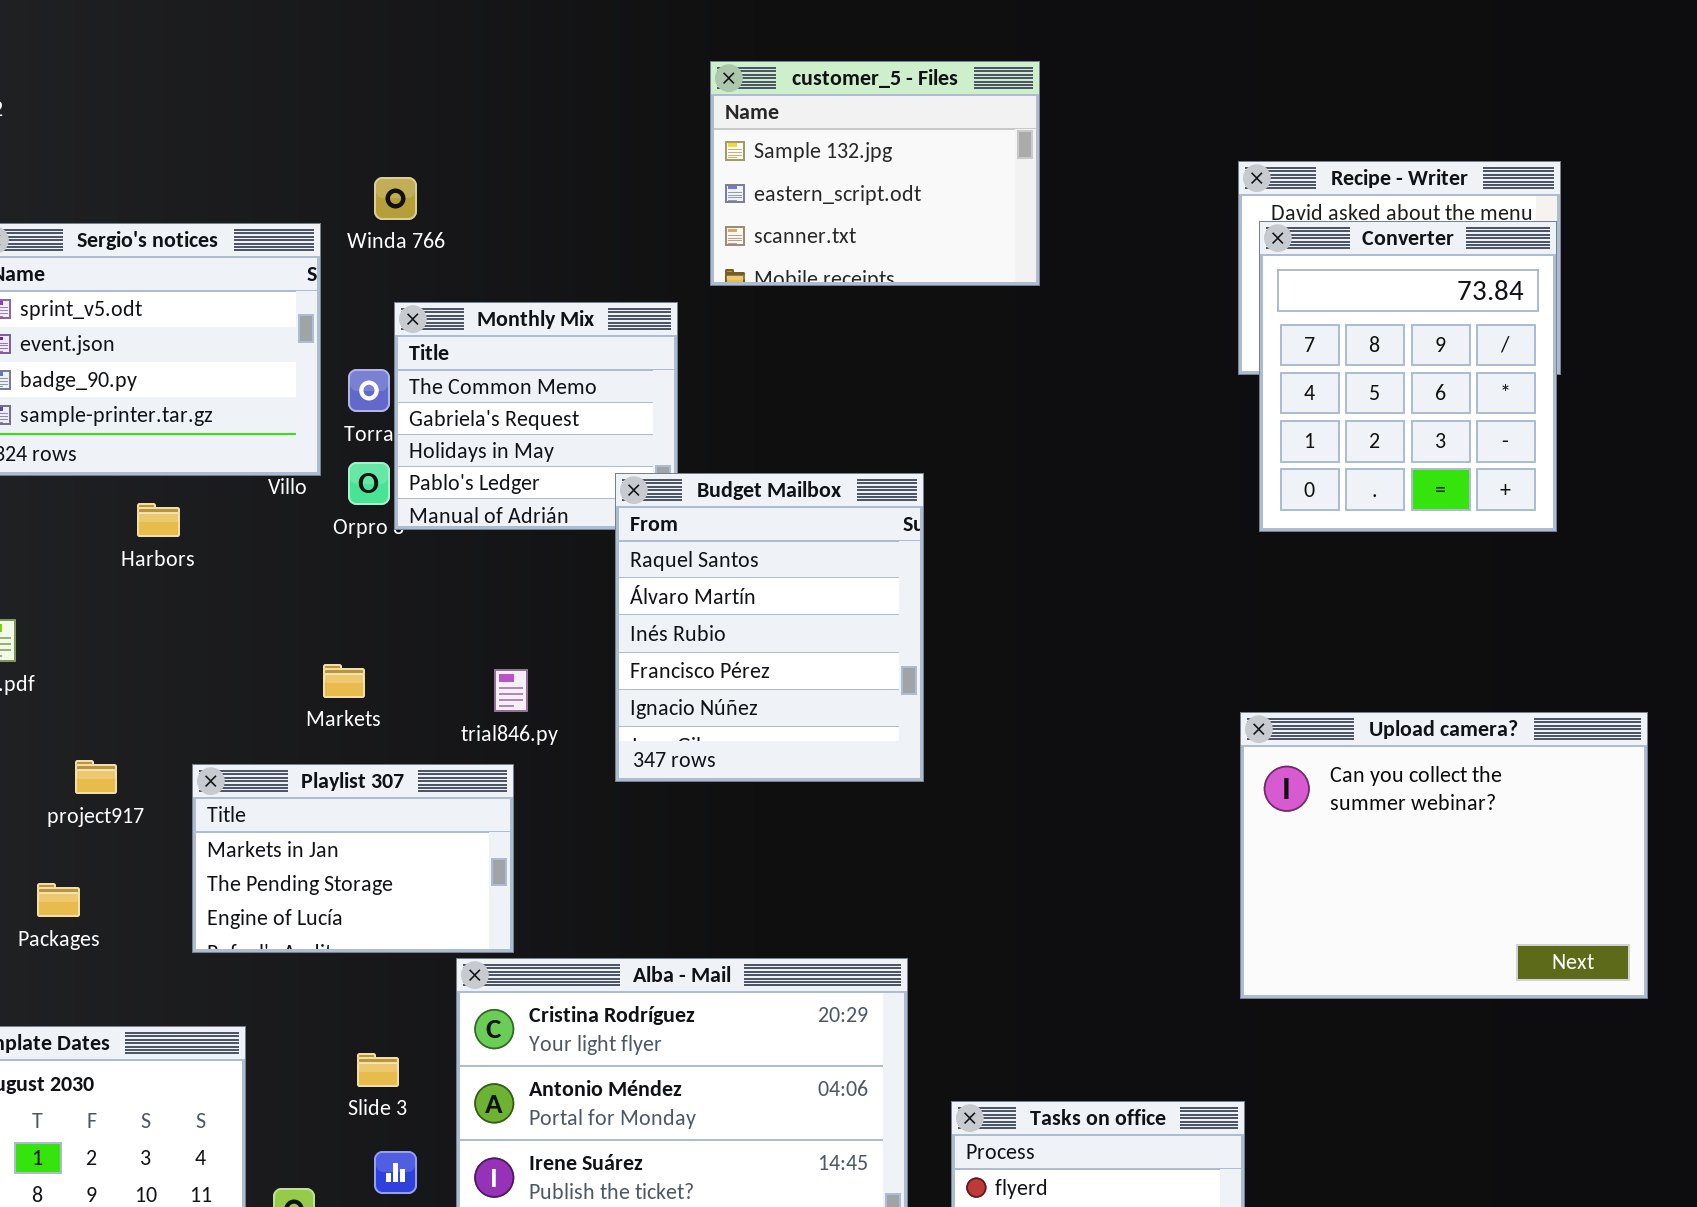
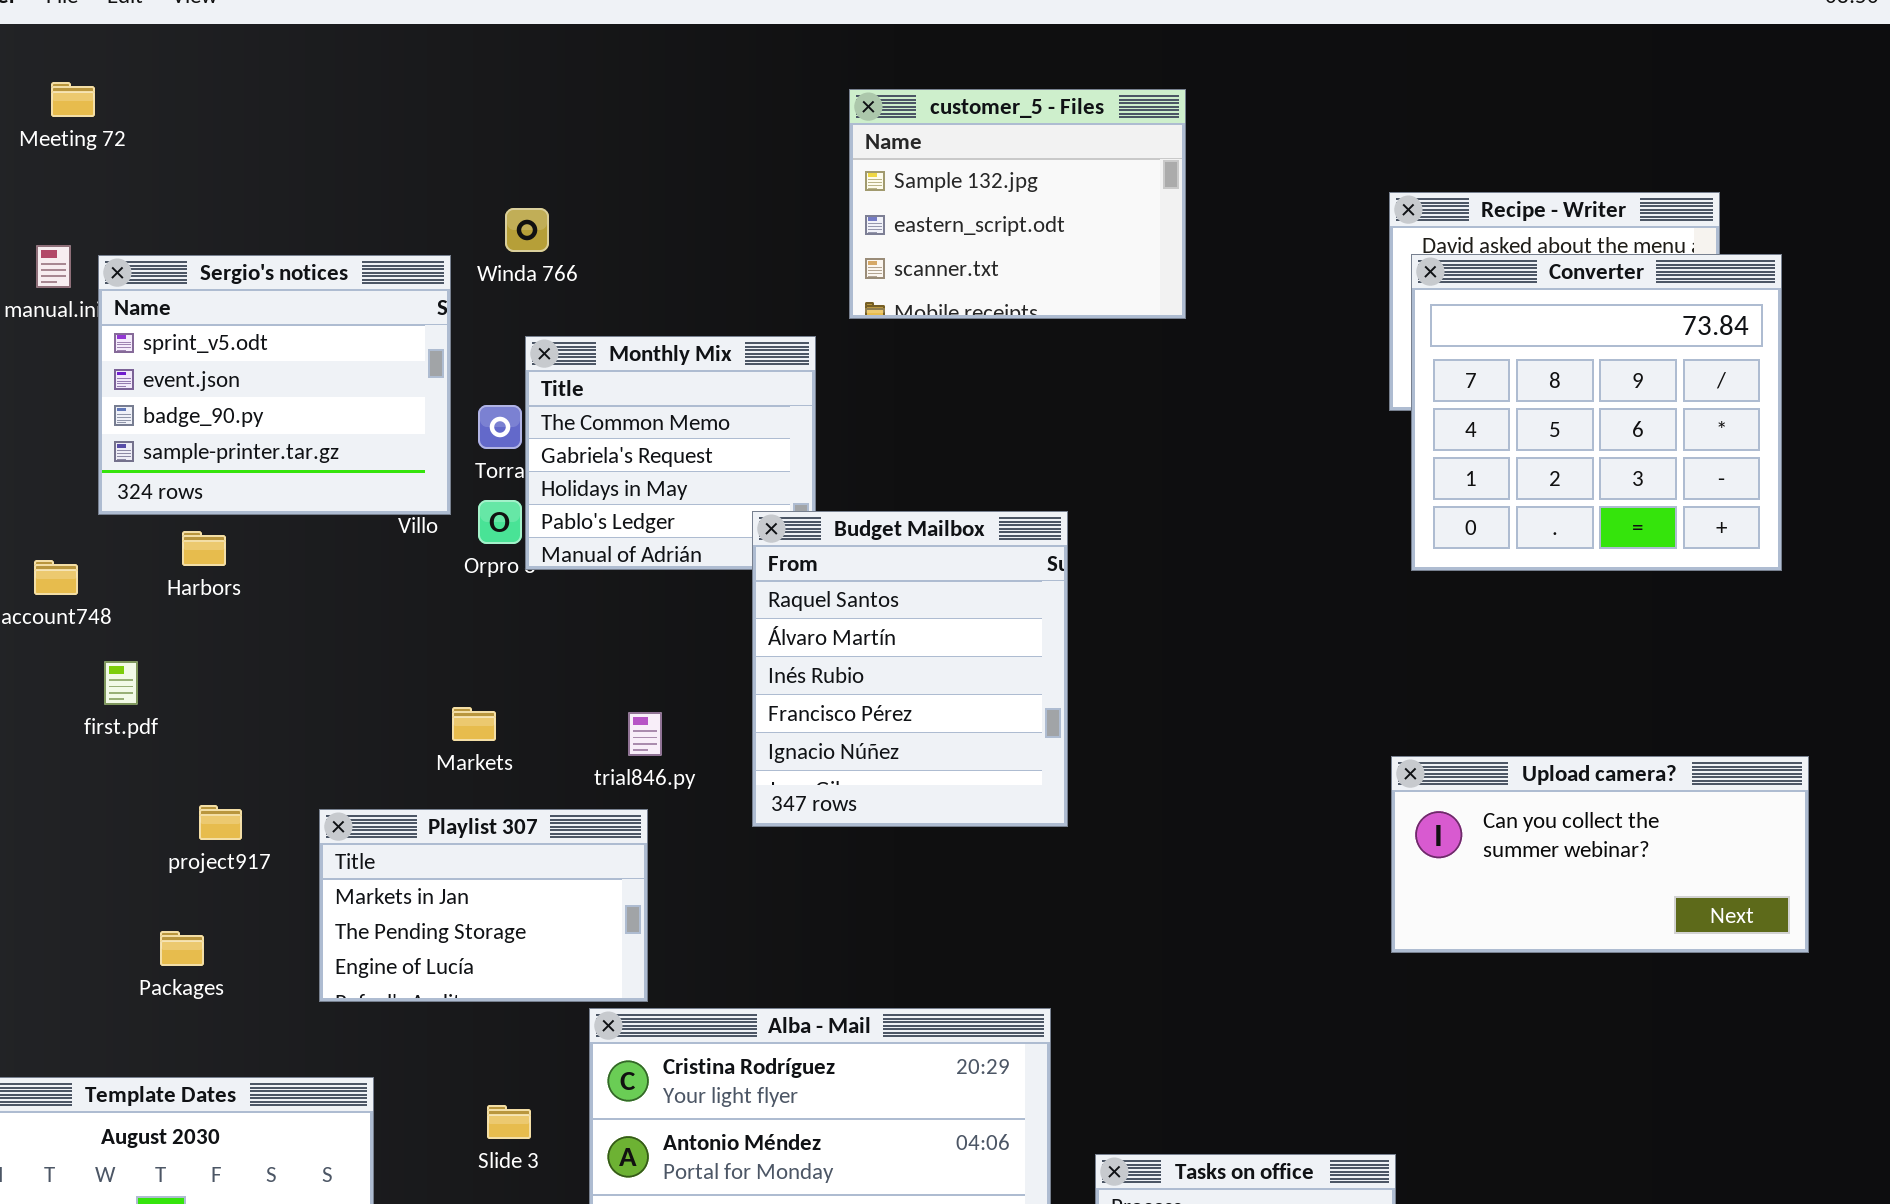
Converter: [1259,221,1557,532] -> [1411,254,1782,571], resized
Harbors: [137,503,180,537] -> [182,531,226,566], moved
Upload camera?: [1240,712,1648,999] -> [1391,756,1809,953], resized

